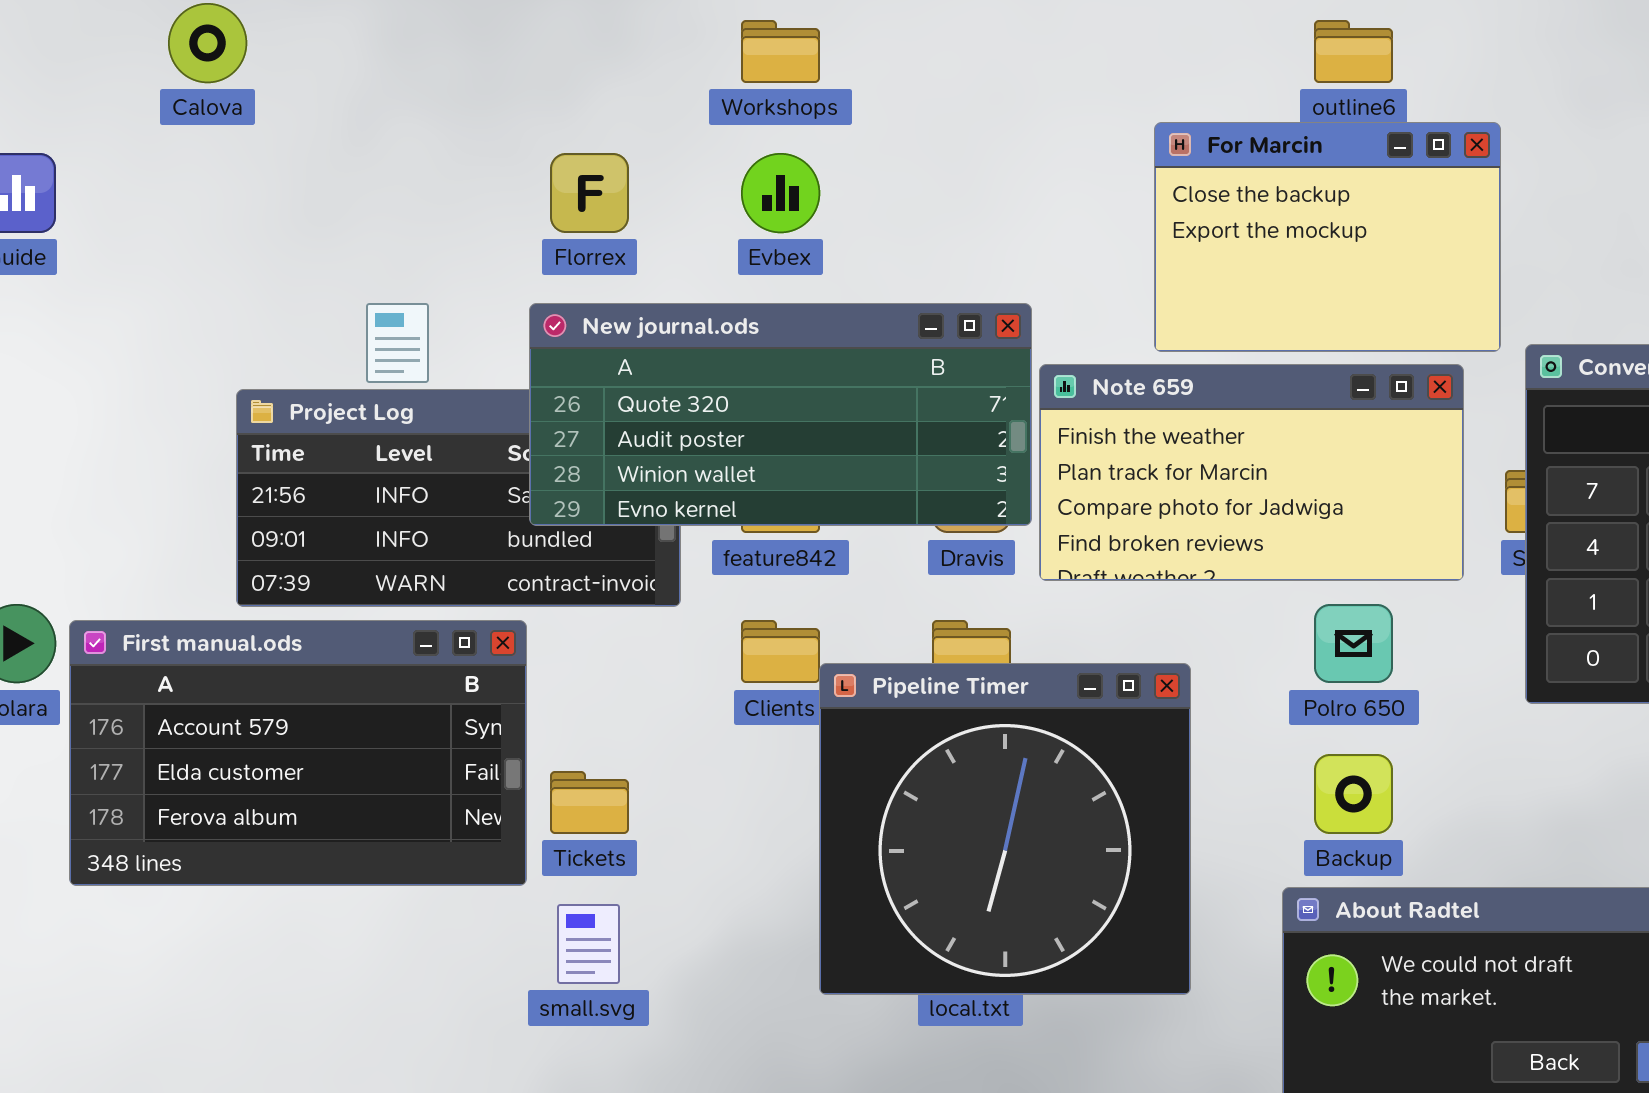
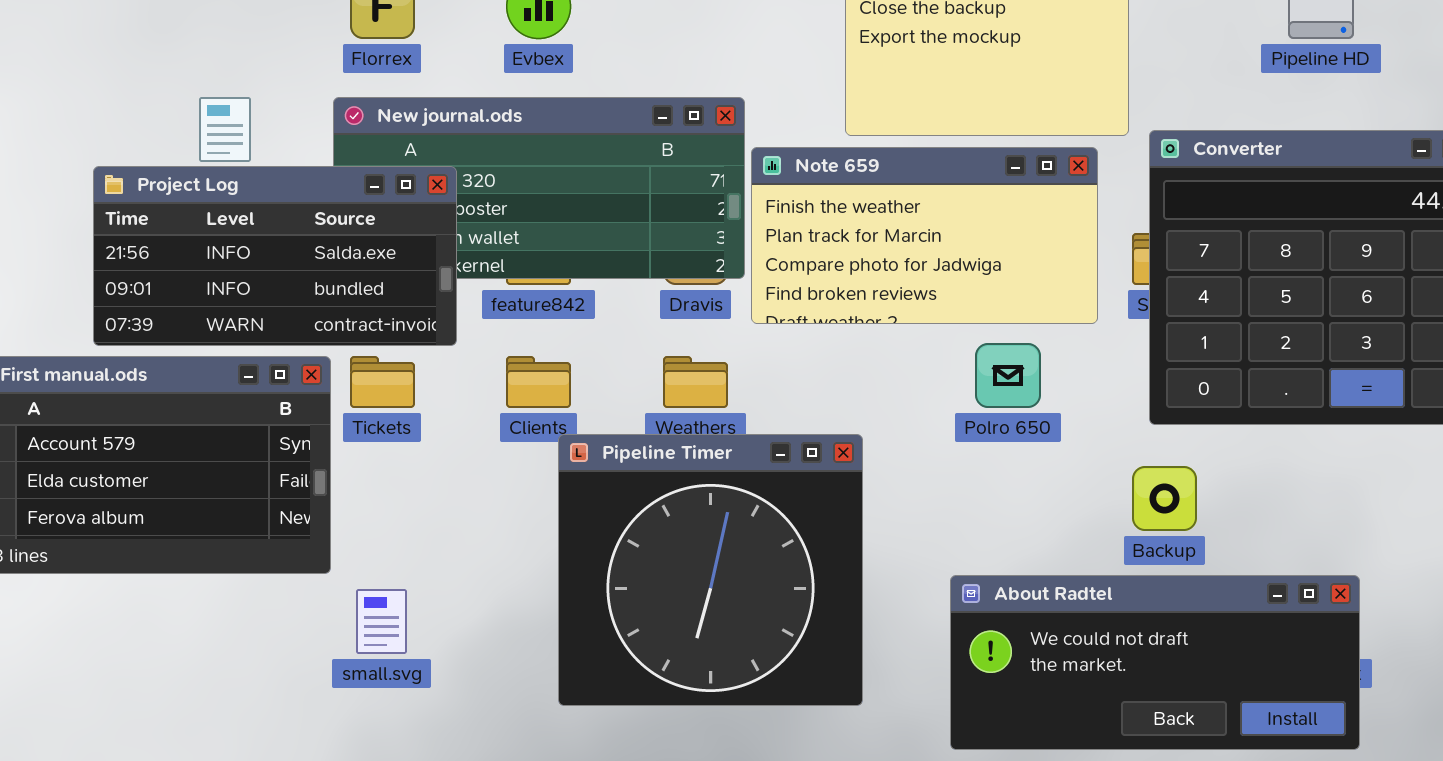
Project Log: [236,389,681,607] -> [93,166,457,346], raised
Pipeline Timer: [819,663,1191,995] -> [558,434,863,706], moved
Backup: [1314,754,1393,834] -> [1132,466,1197,531], moved
Tickets: [550,771,629,834] -> [350,356,415,408], moved

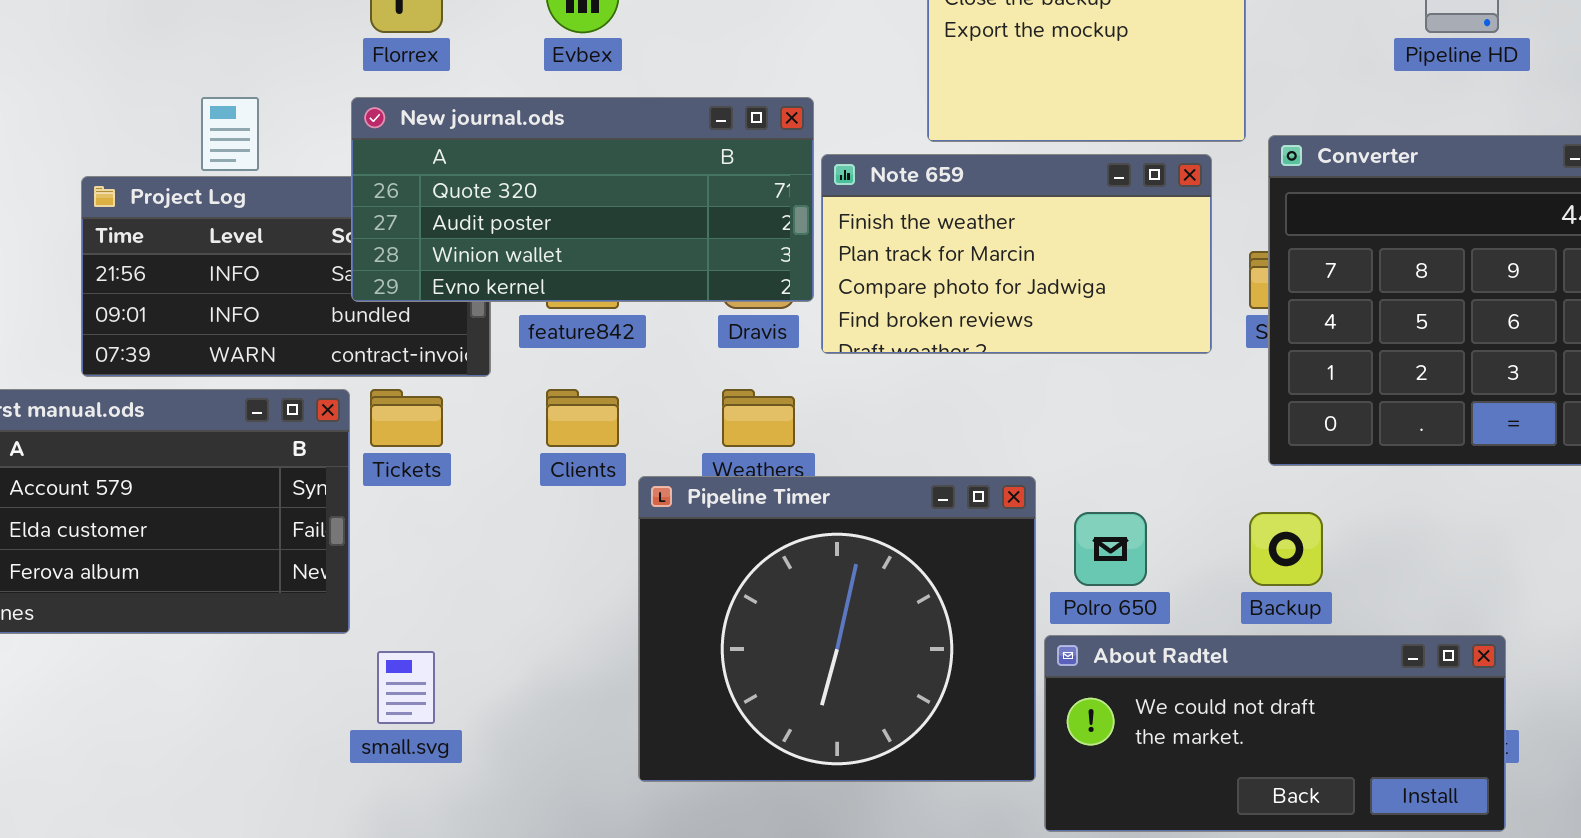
New journal.ods: [333,97,745,279] -> [351,97,814,302], raised
Polro 650: [975,343,1041,408] -> [1074,512,1147,586], moved
Pipeline Timer: [558,434,863,706] -> [638,476,1036,782], moved, resized

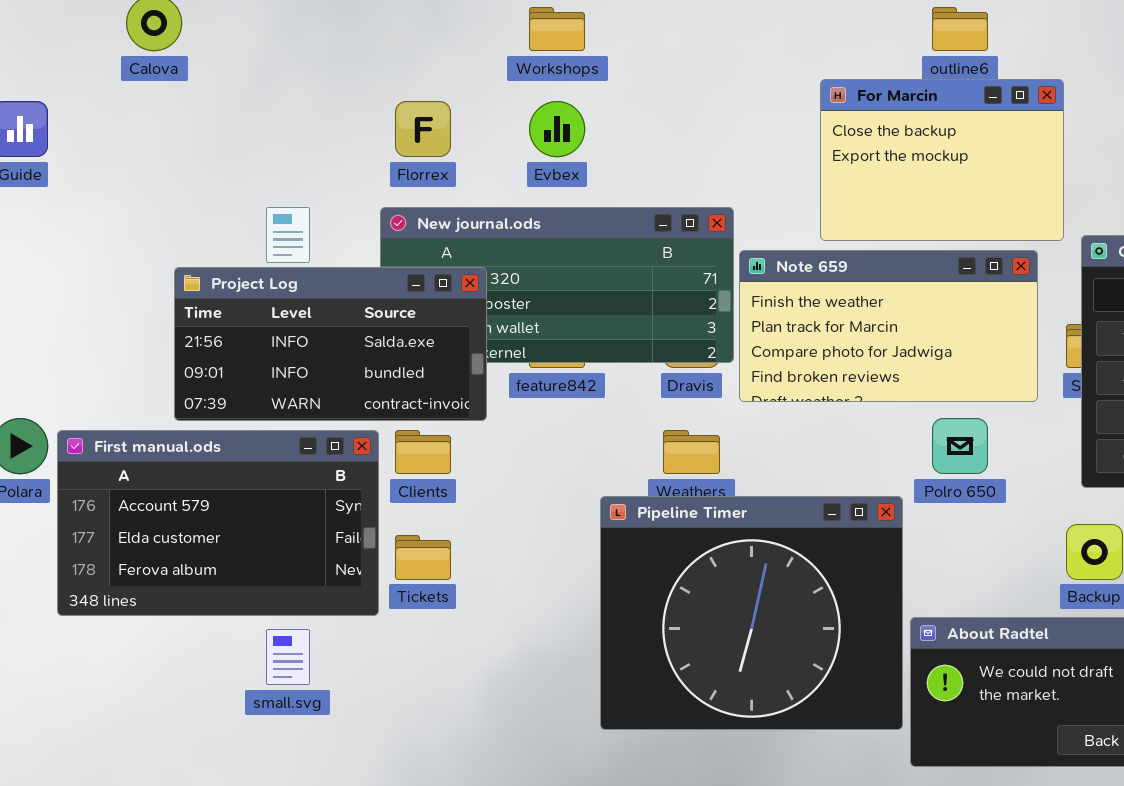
Project Log: [81,176,491,377] -> [174,267,487,421], raised
Tickets: [370,389,443,447] -> [395,535,451,580], moved
Clients: [546,389,619,447] -> [395,430,451,474], moved
Polro 650: [1074,512,1147,586] -> [932,418,988,474], moved
small.svg: [377,651,435,724] -> [266,629,310,685], moved

